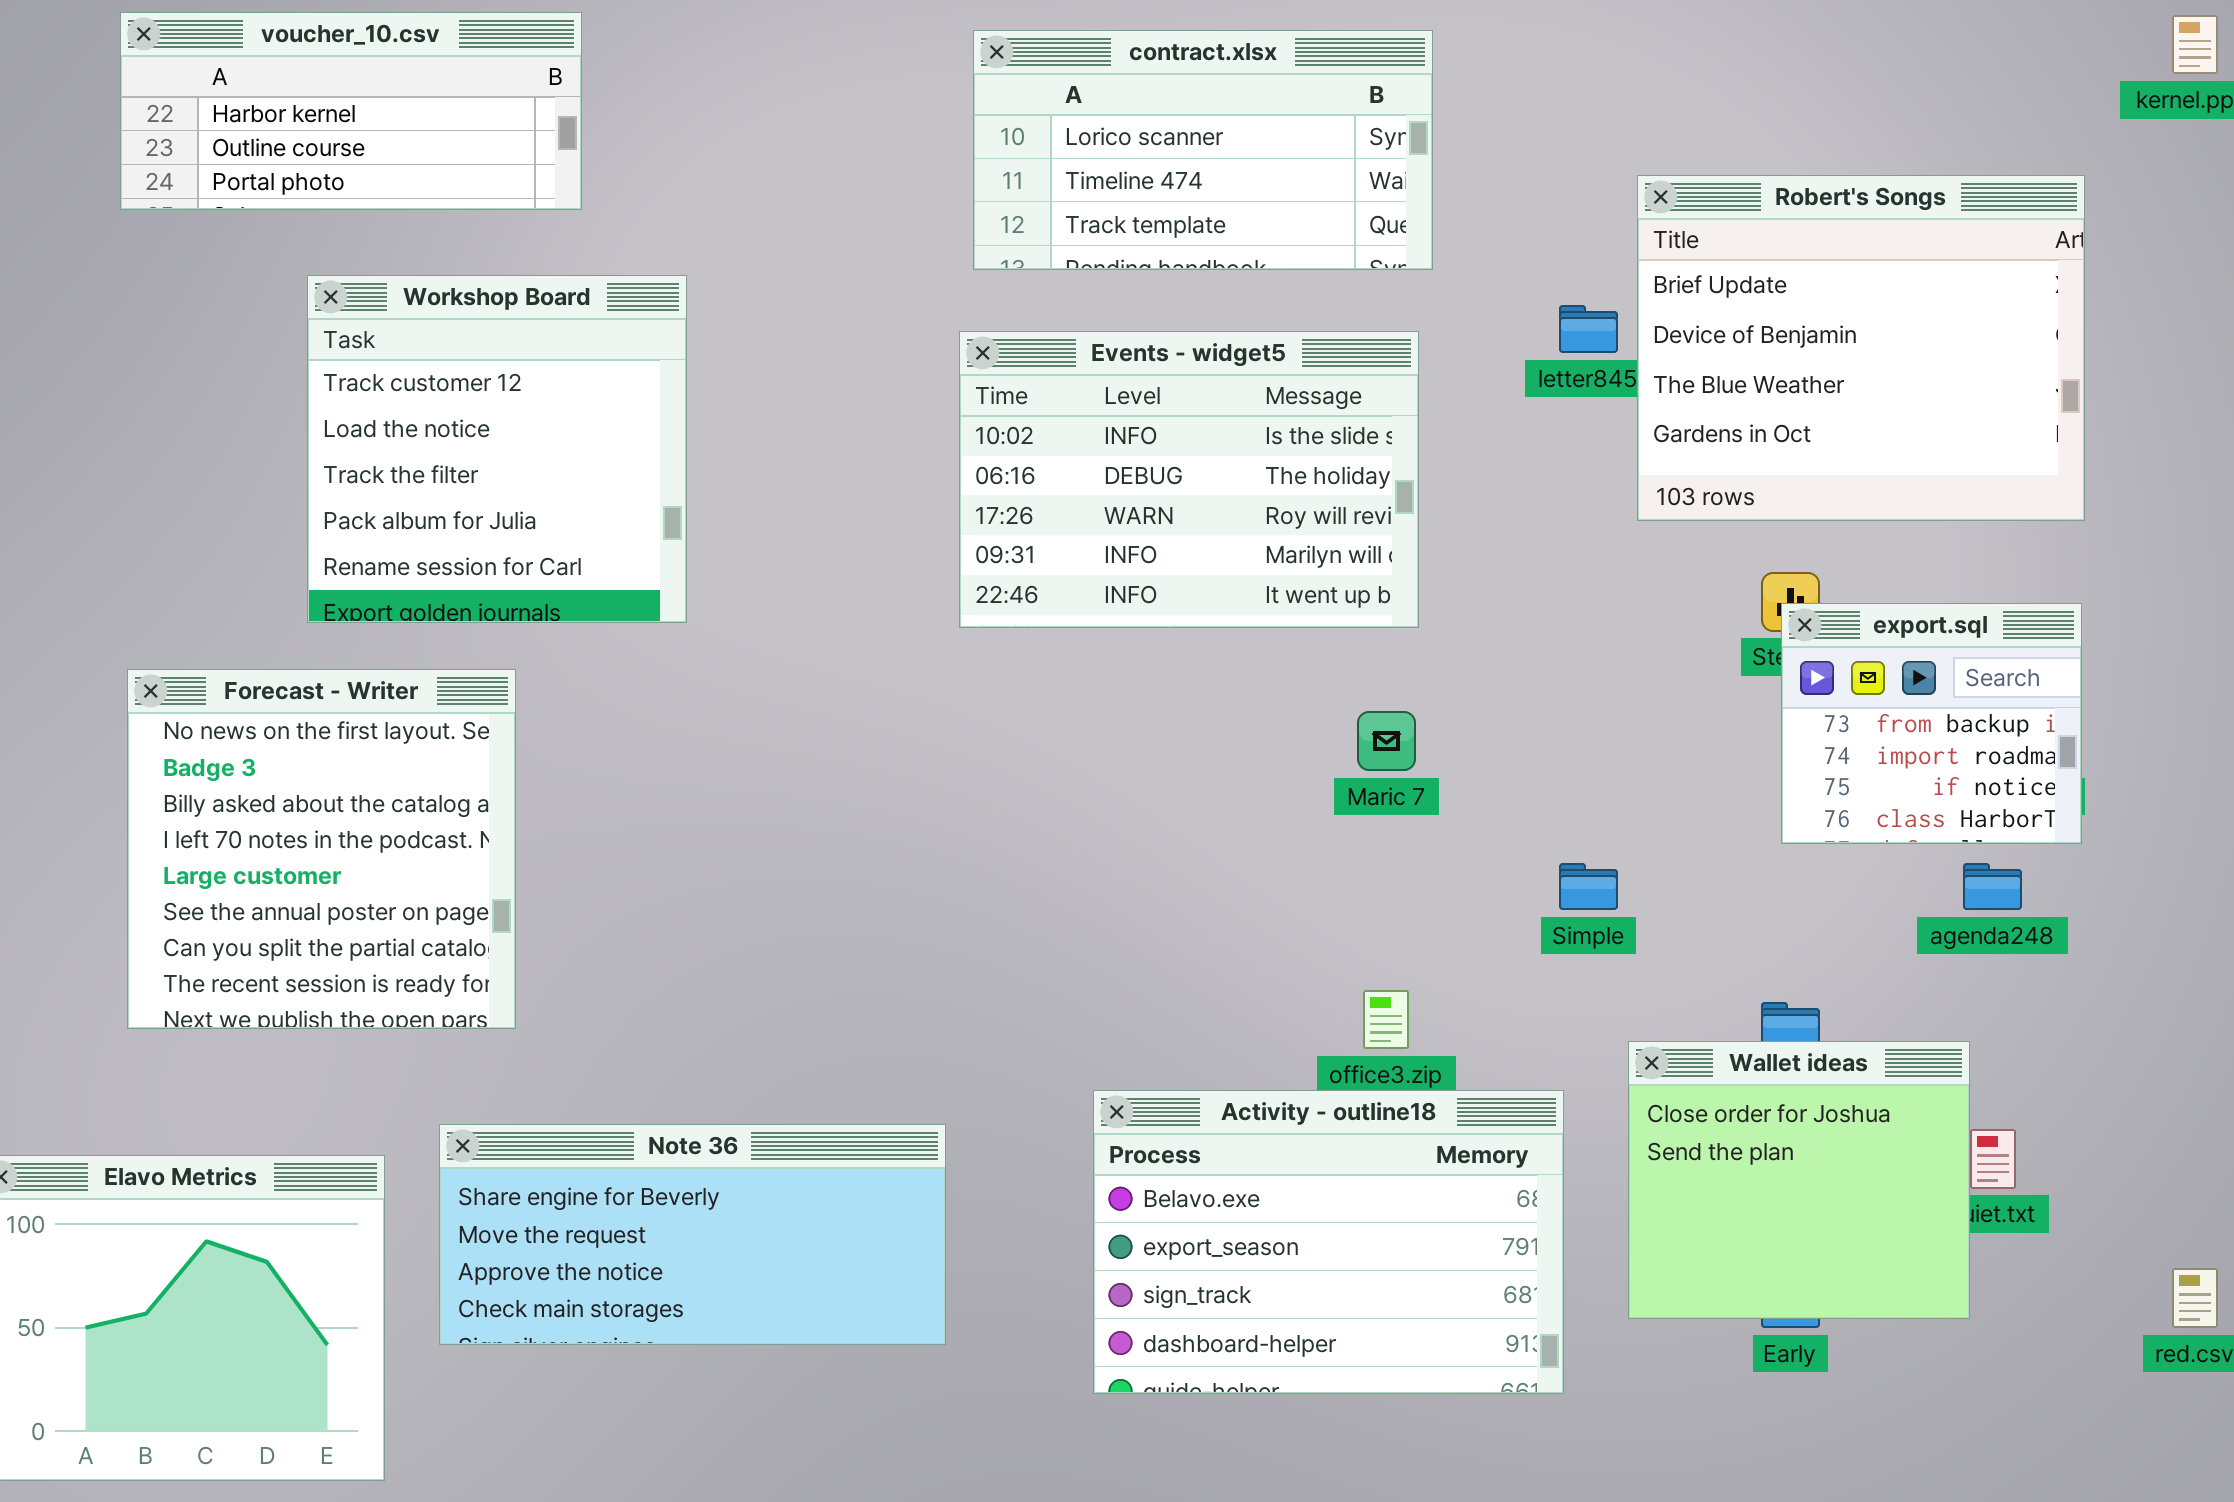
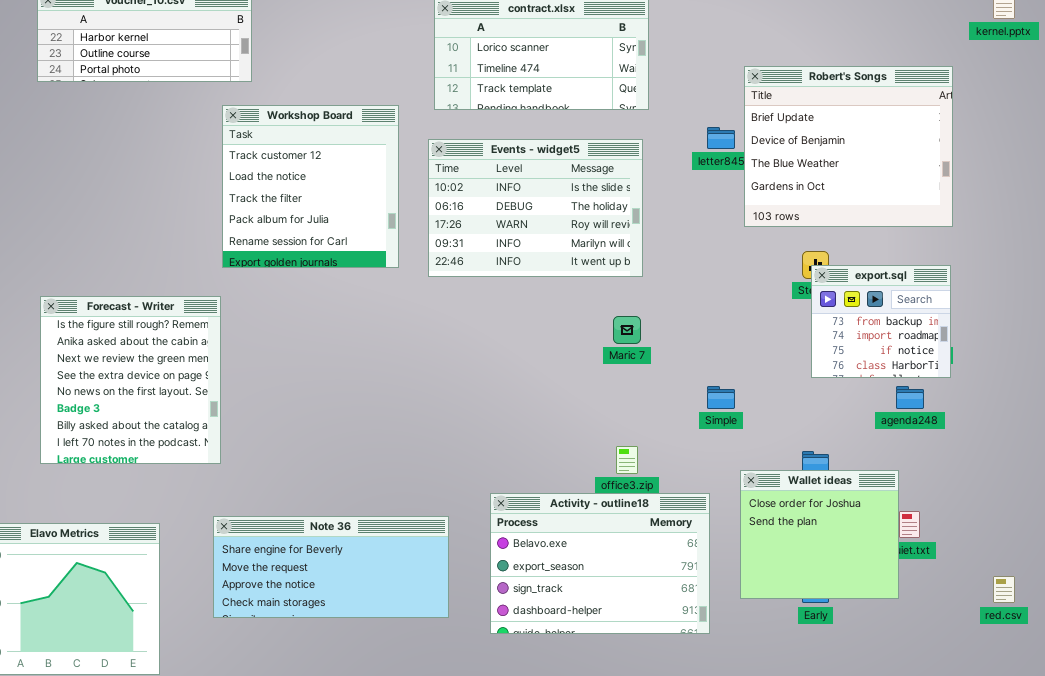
Workshop Board: [307,275,687,623] -> [222,105,399,268], moved
Forecast - Writer: [127,669,516,1029] -> [40,296,221,464], scrolled up 4 rows
Note 36: [439,1124,946,1345] -> [213,516,449,618], moved

